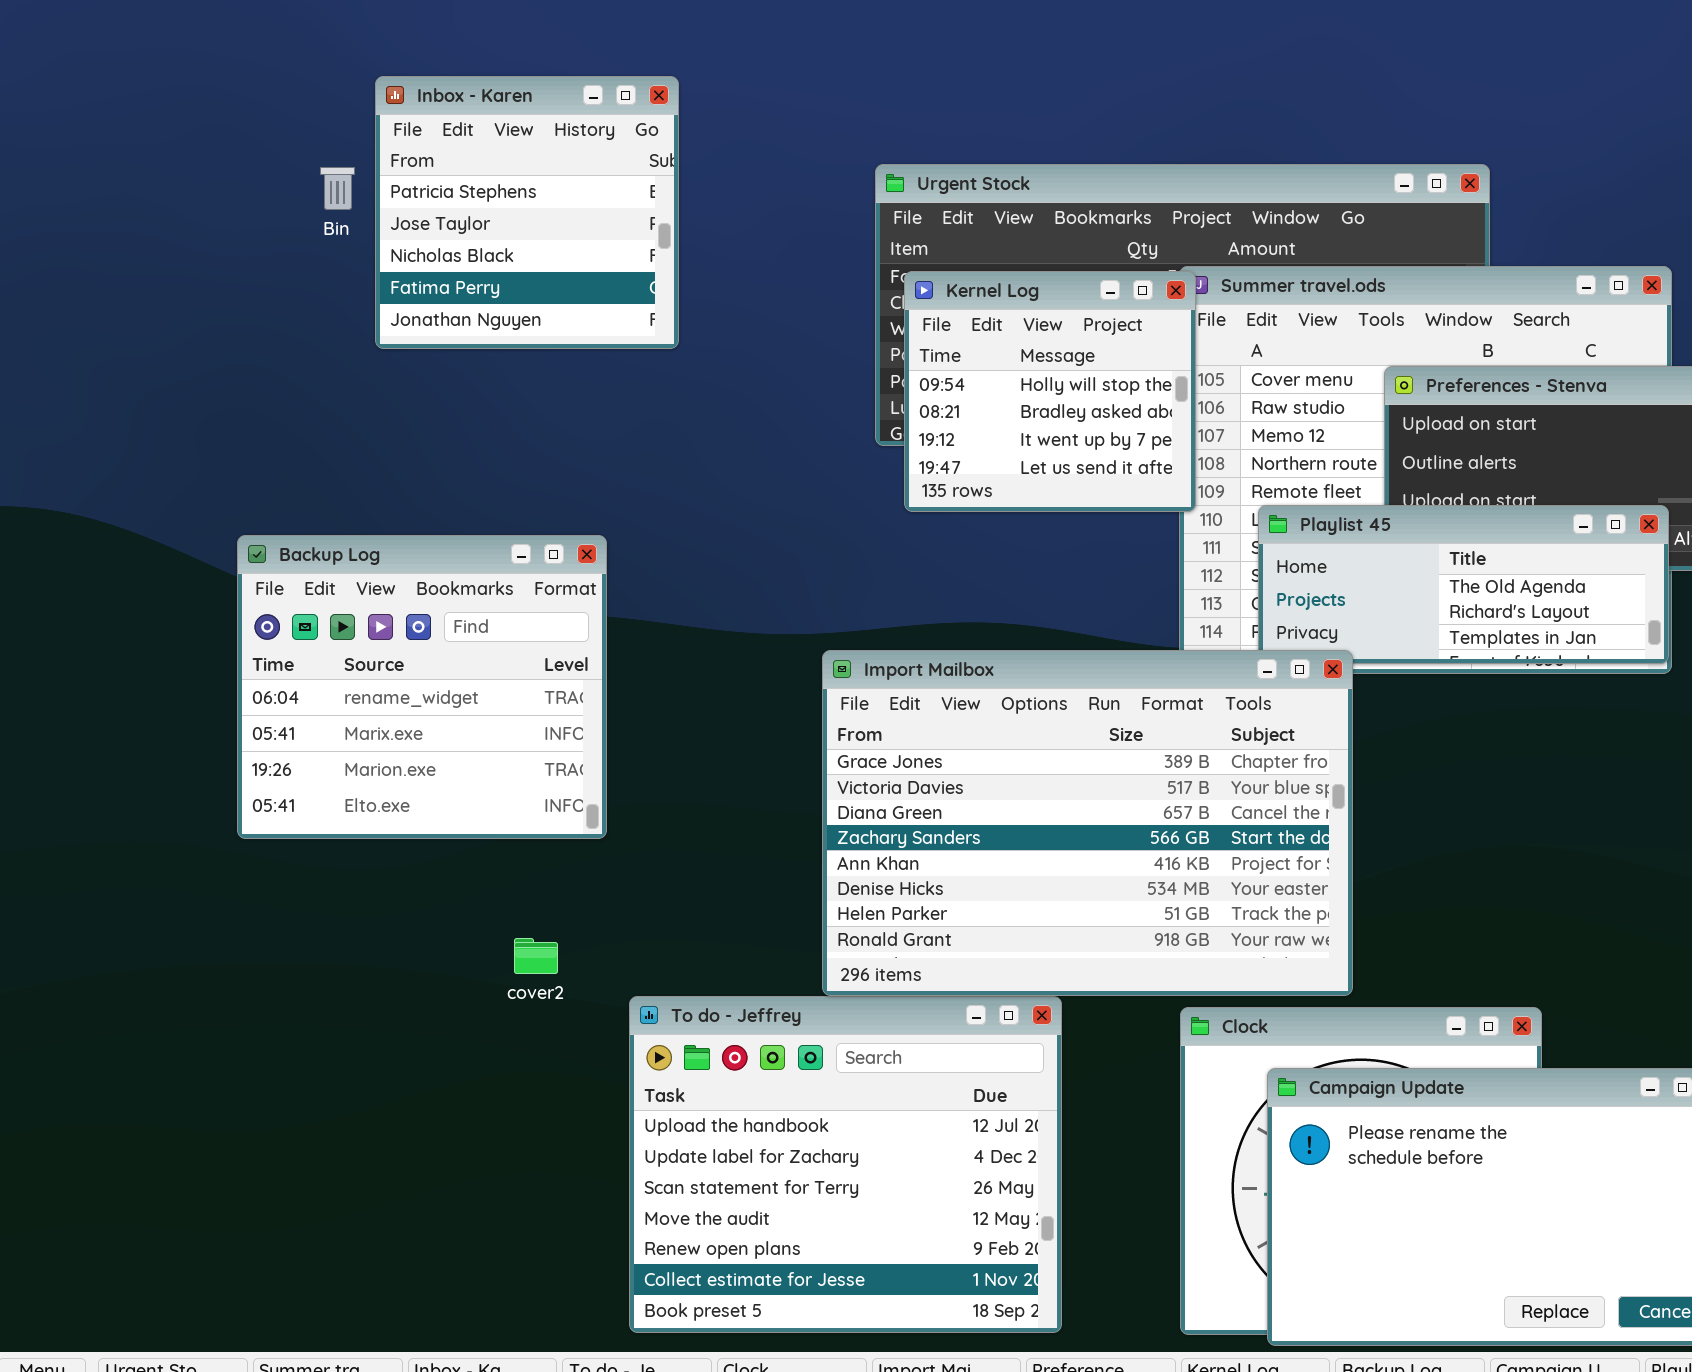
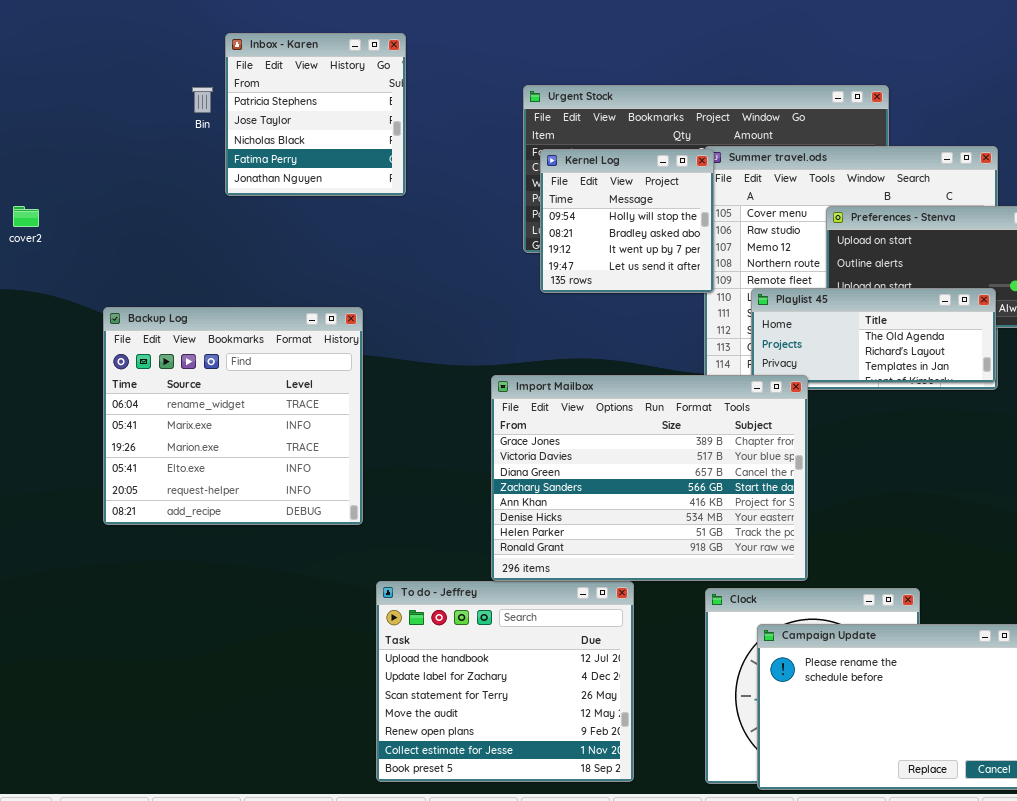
Backup Log: [237,535,607,839] -> [103,307,363,525], resized
cover2: [514,938,558,974] -> [13,206,39,227], moved

